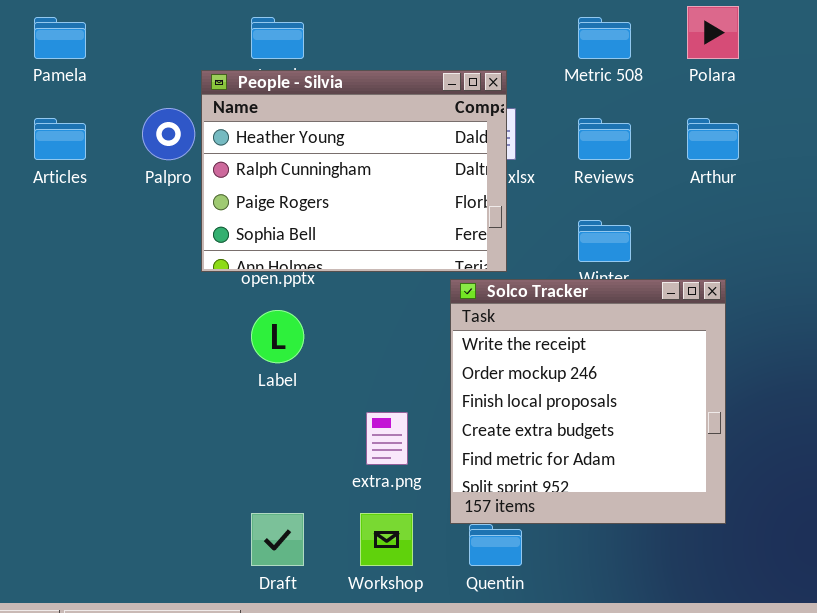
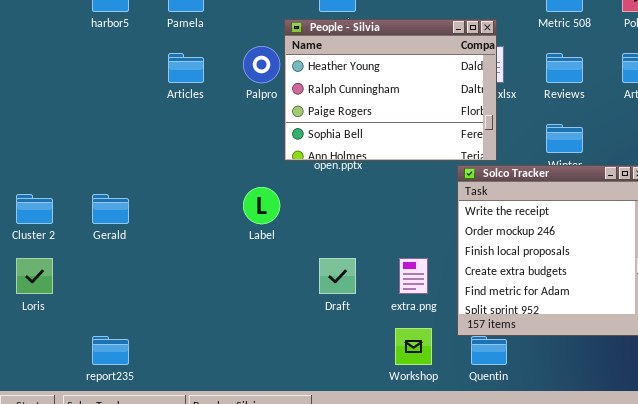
Label: [251,310,304,363] -> [243,187,280,224], moved
Draft: [251,513,304,566] -> [319,258,356,294], moved

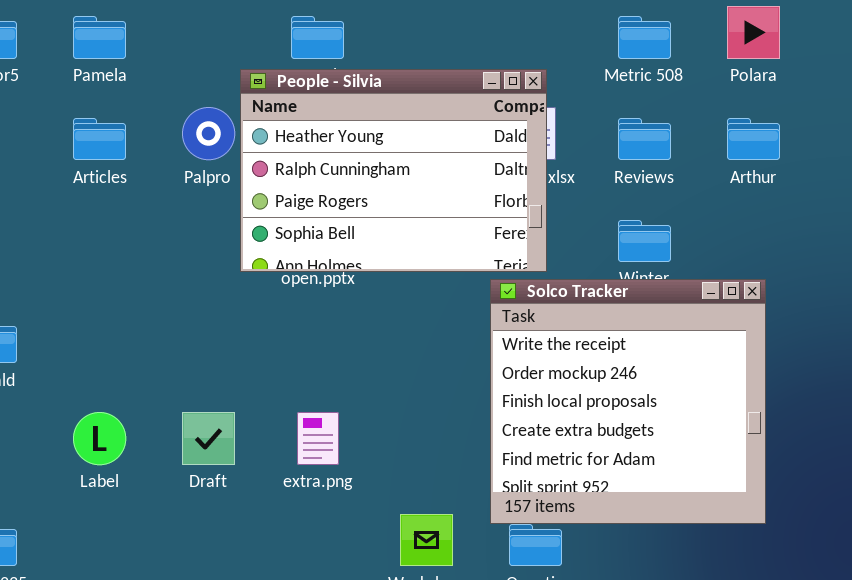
Label: [243,187,280,224] -> [73,412,126,465], moved
Draft: [319,258,356,294] -> [182,412,235,465], moved
extra.png: [399,258,428,294] -> [297,412,339,465], moved

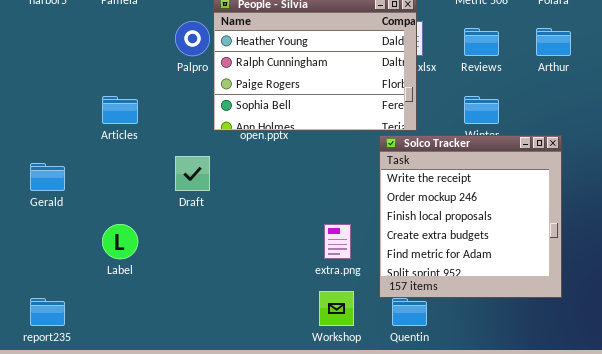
Articles: [73,118,126,160] -> [102,96,138,124], moved
Draft: [182,412,235,465] -> [175,156,210,191], moved
extra.png: [297,412,339,465] -> [324,224,351,259], moved

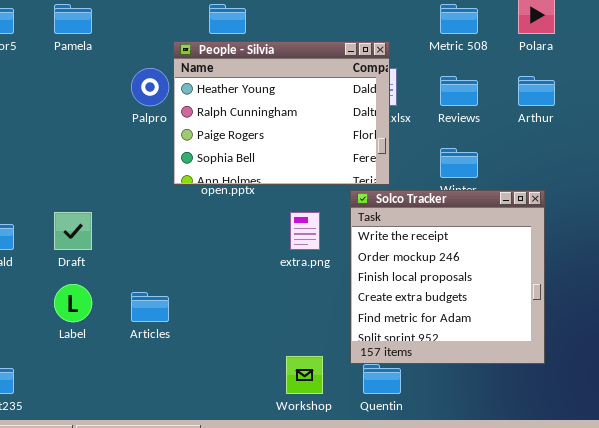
Articles: [102,96,138,124] -> [131,292,169,322], moved
Draft: [175,156,210,191] -> [54,212,92,250], moved
extra.png: [324,224,351,259] -> [290,212,320,250], moved

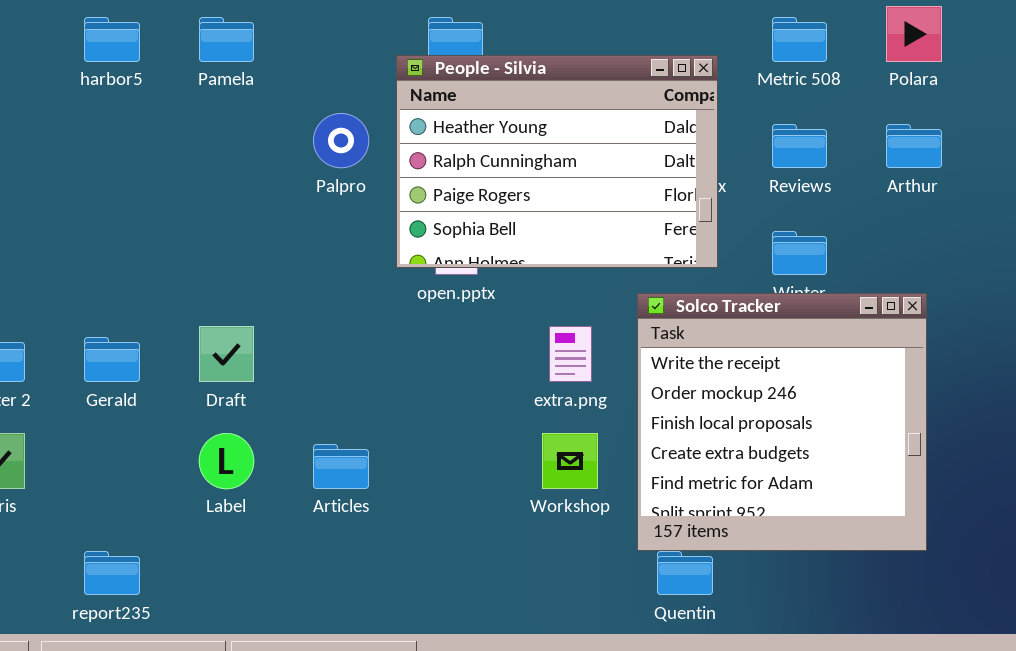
People - Silvia: [173,41,390,185] -> [396,55,718,268], moved
Workshop: [286,356,323,394] -> [542,433,598,489], moved

